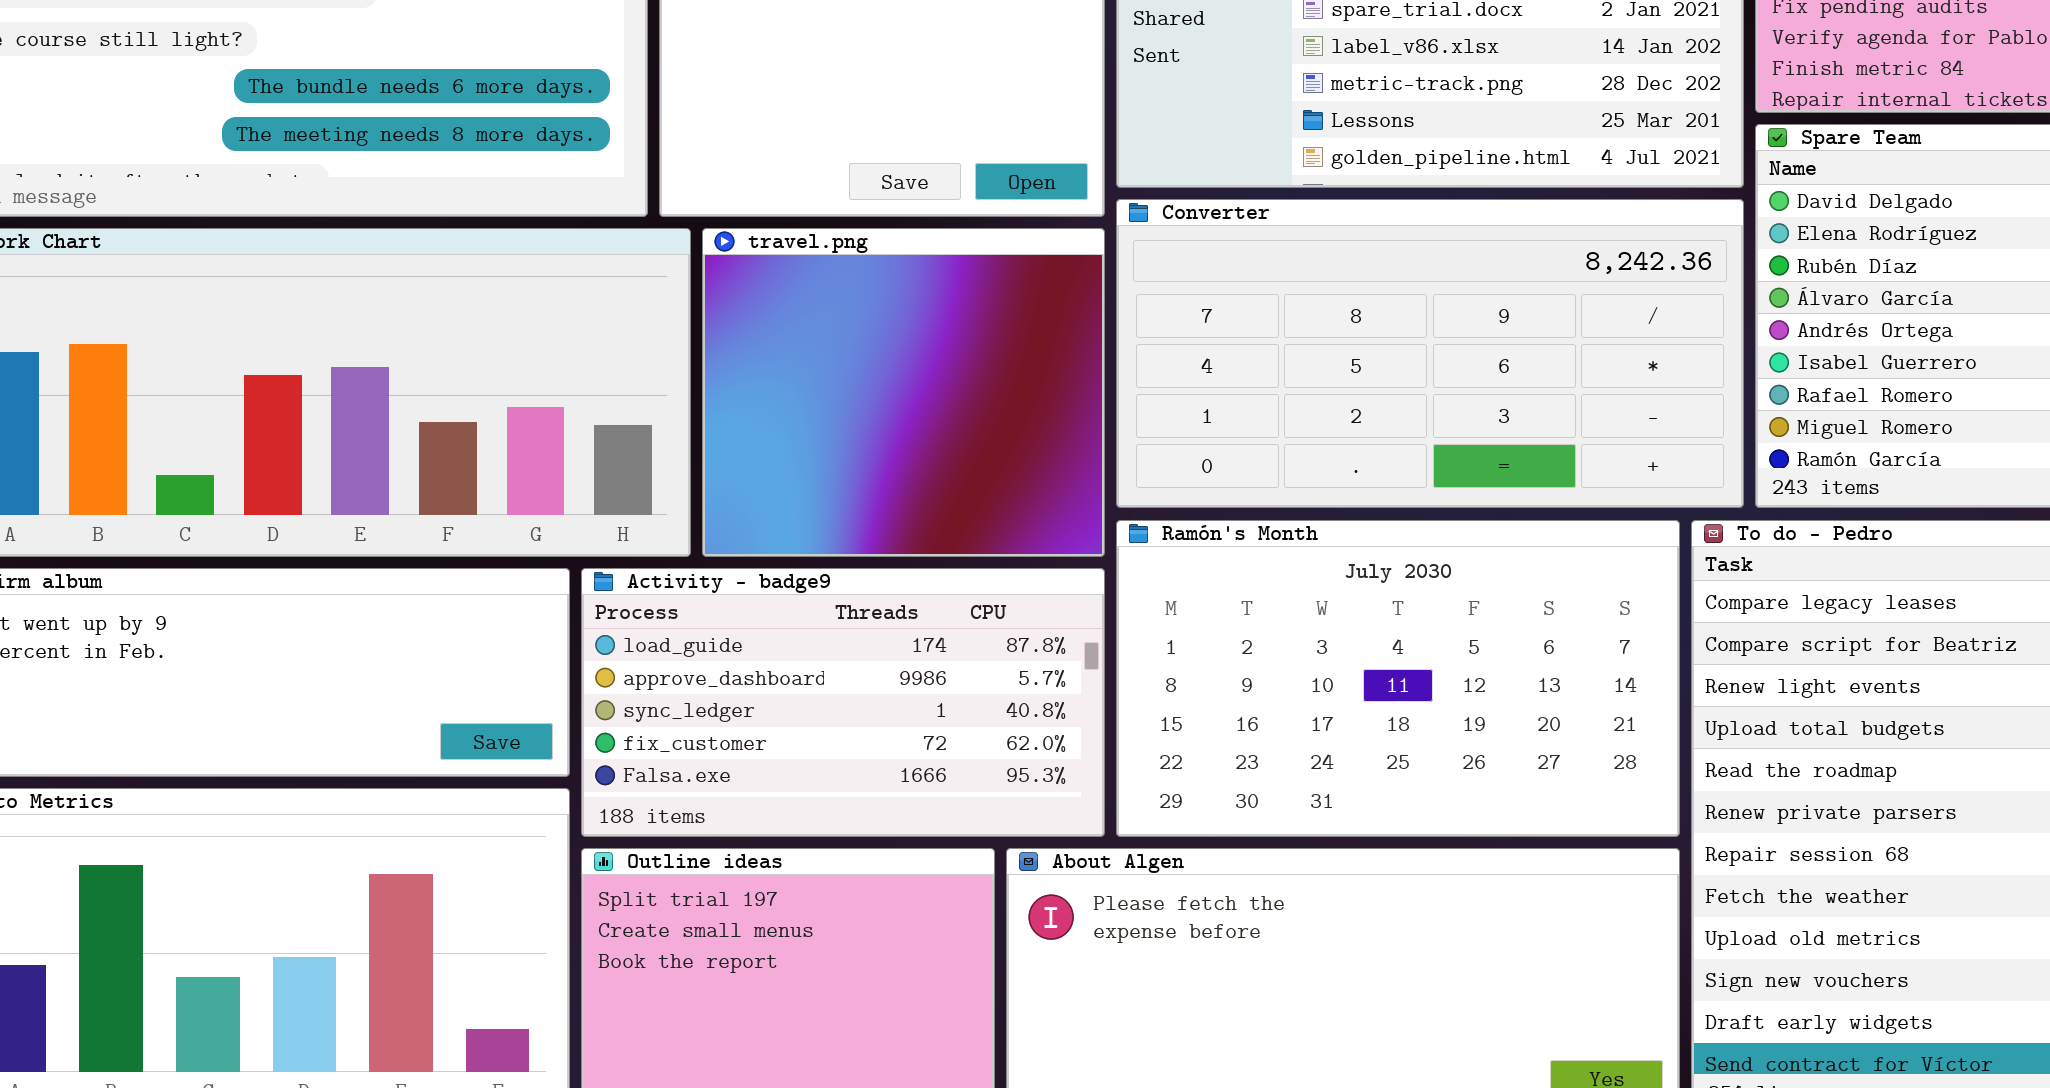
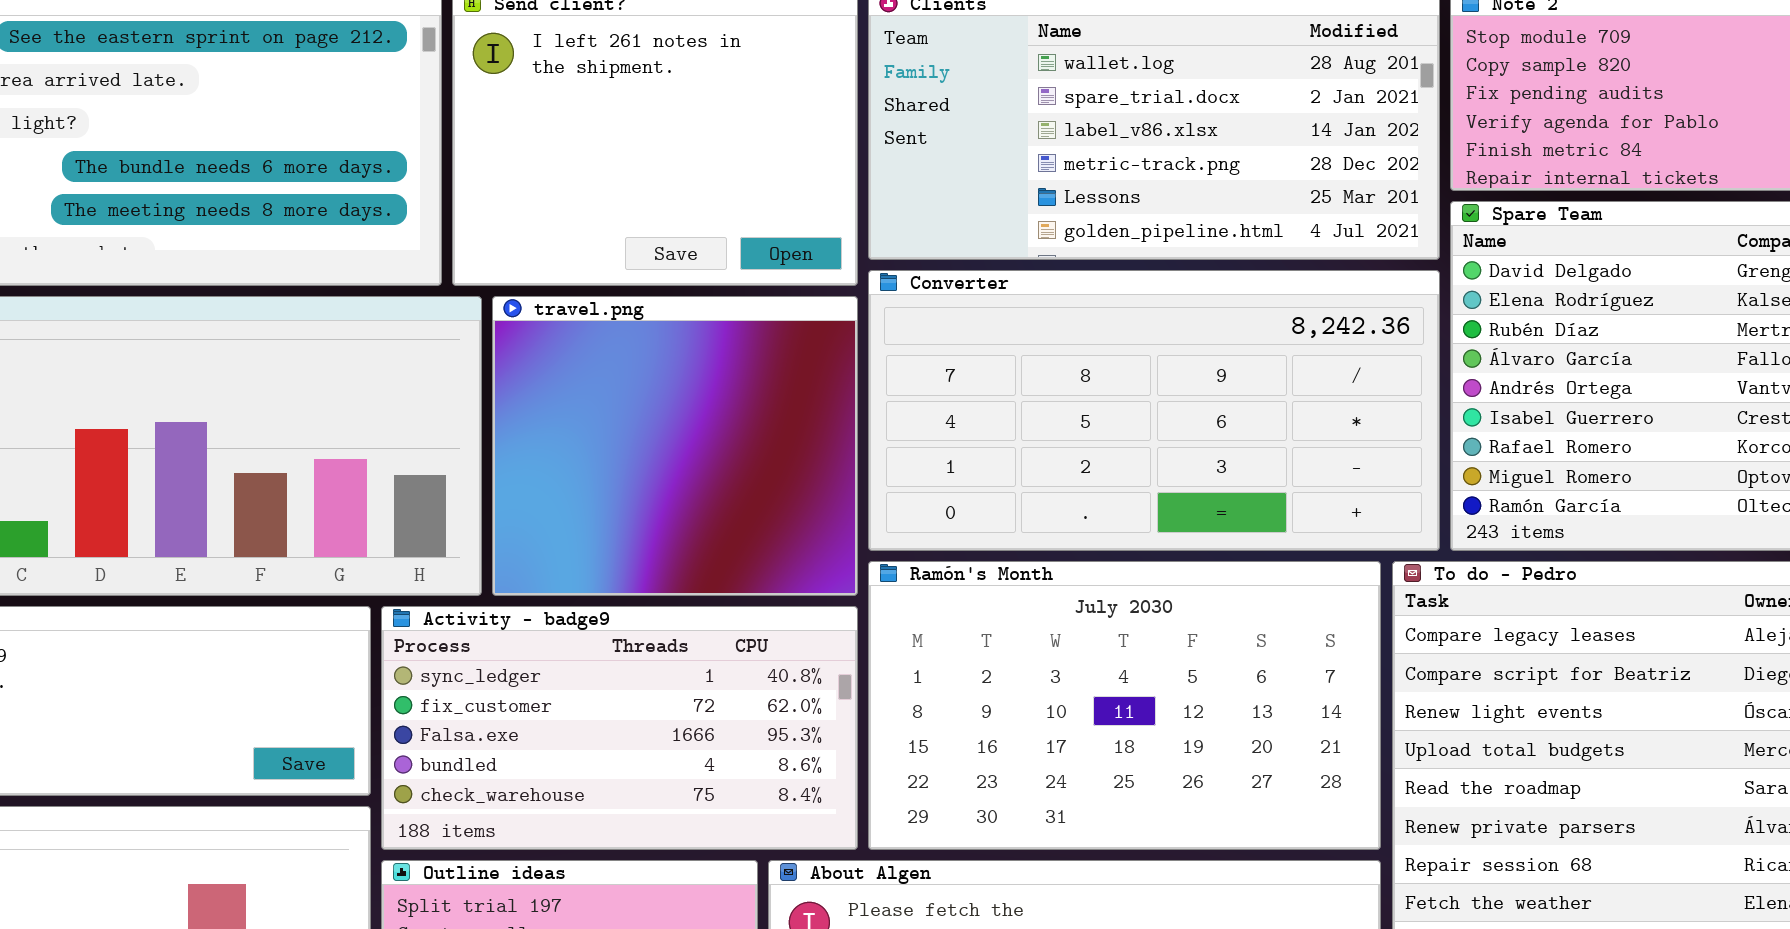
Activity - badge9: [581,568,1105,837] -> [381,606,858,850], scrolled down 2 rows

